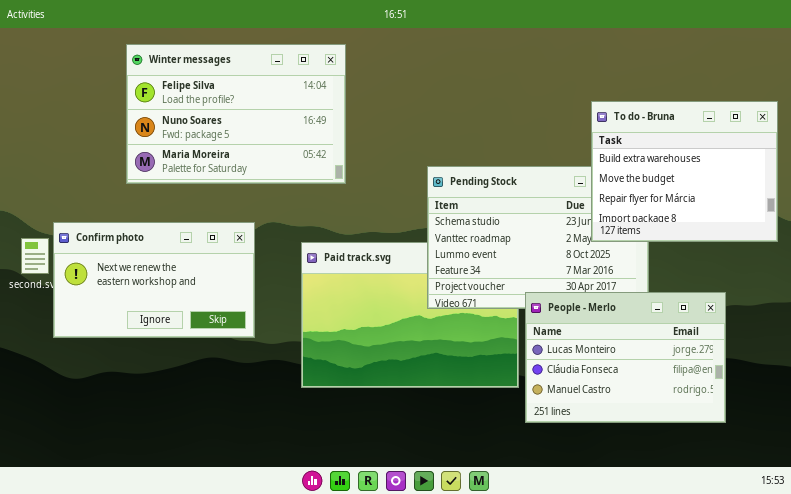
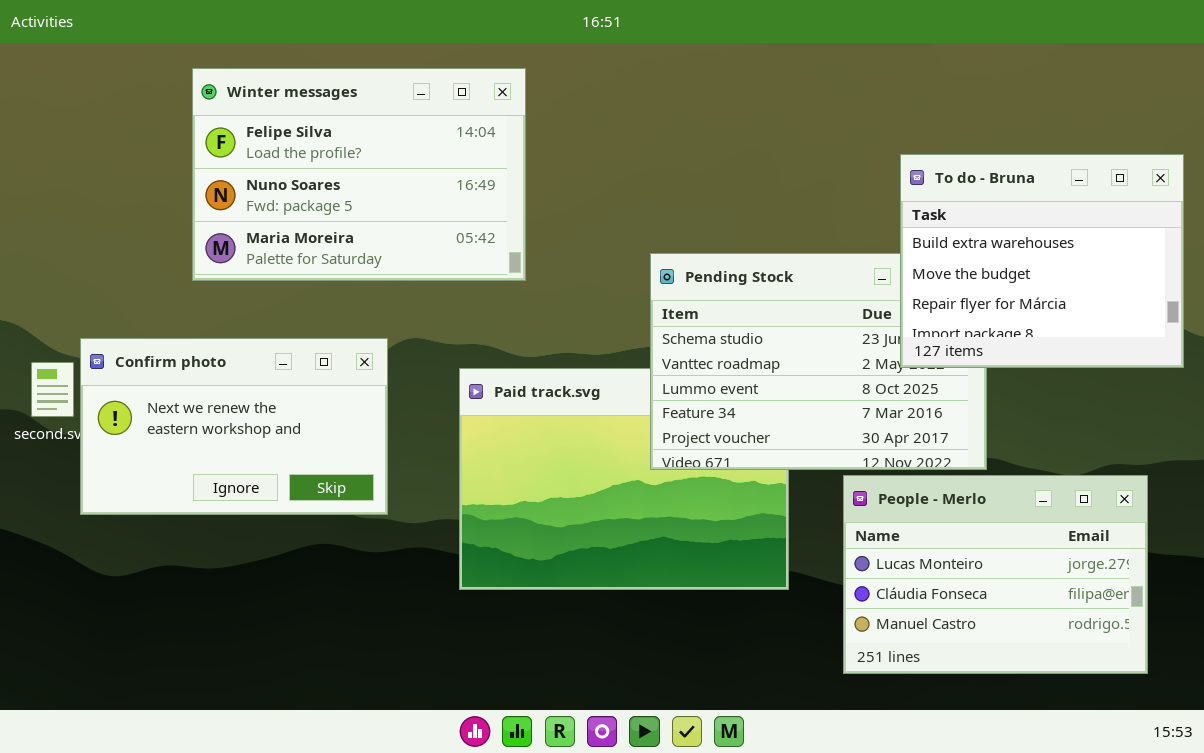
People - Merlo: [525,292,726,423] -> [843,475,1148,674], moved

